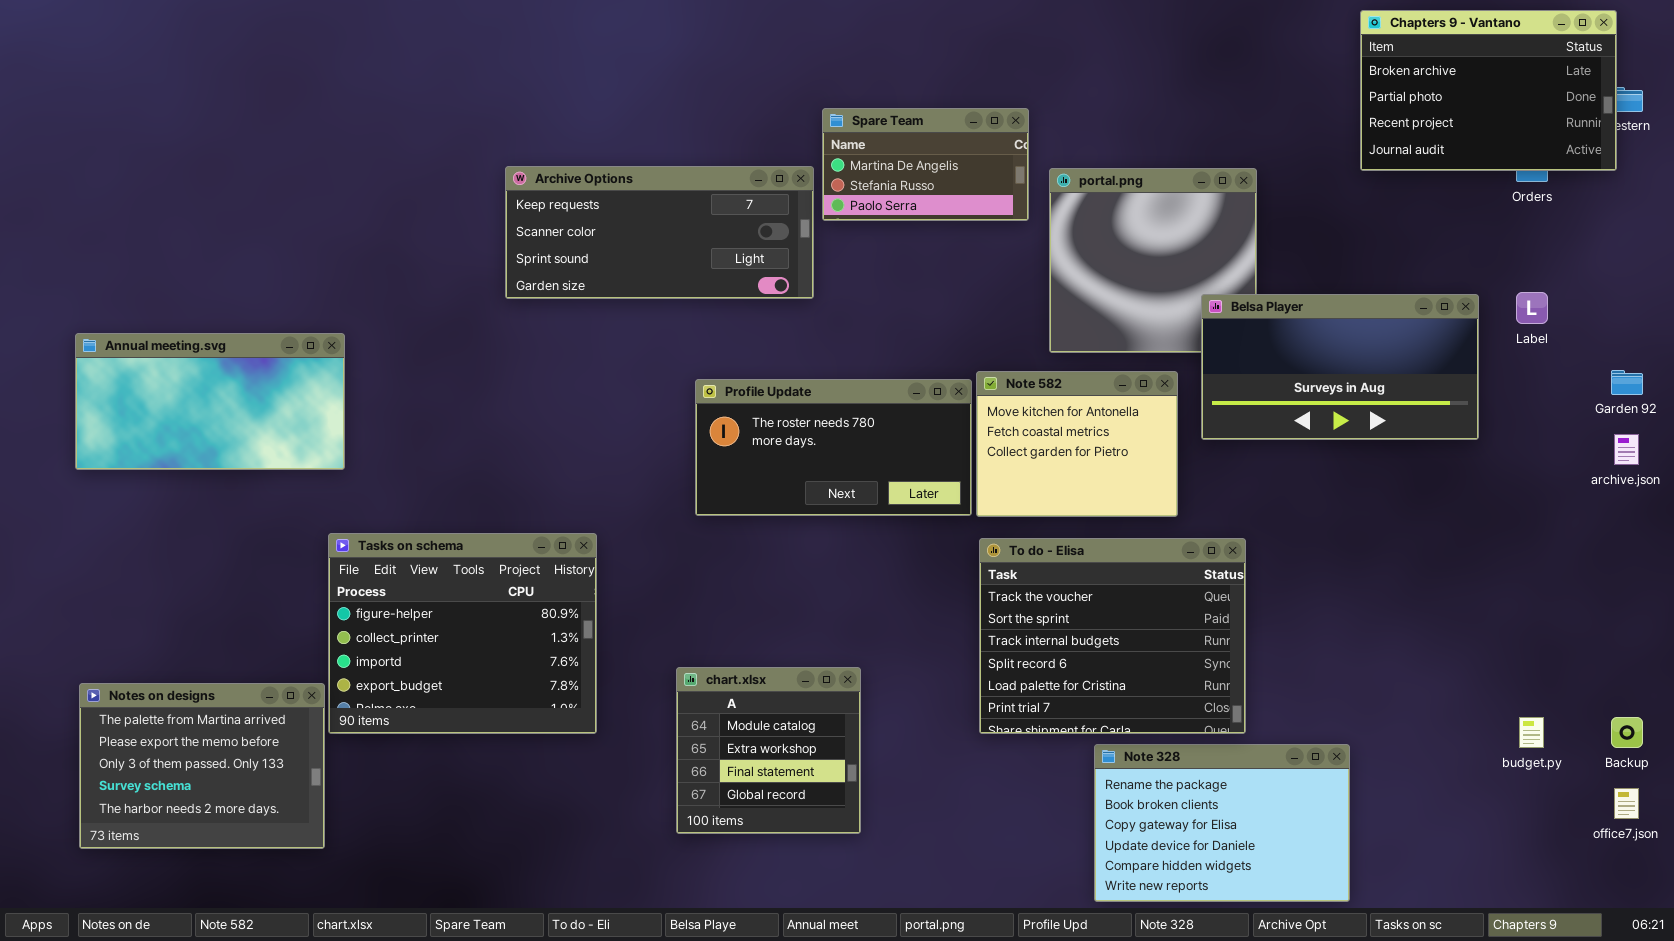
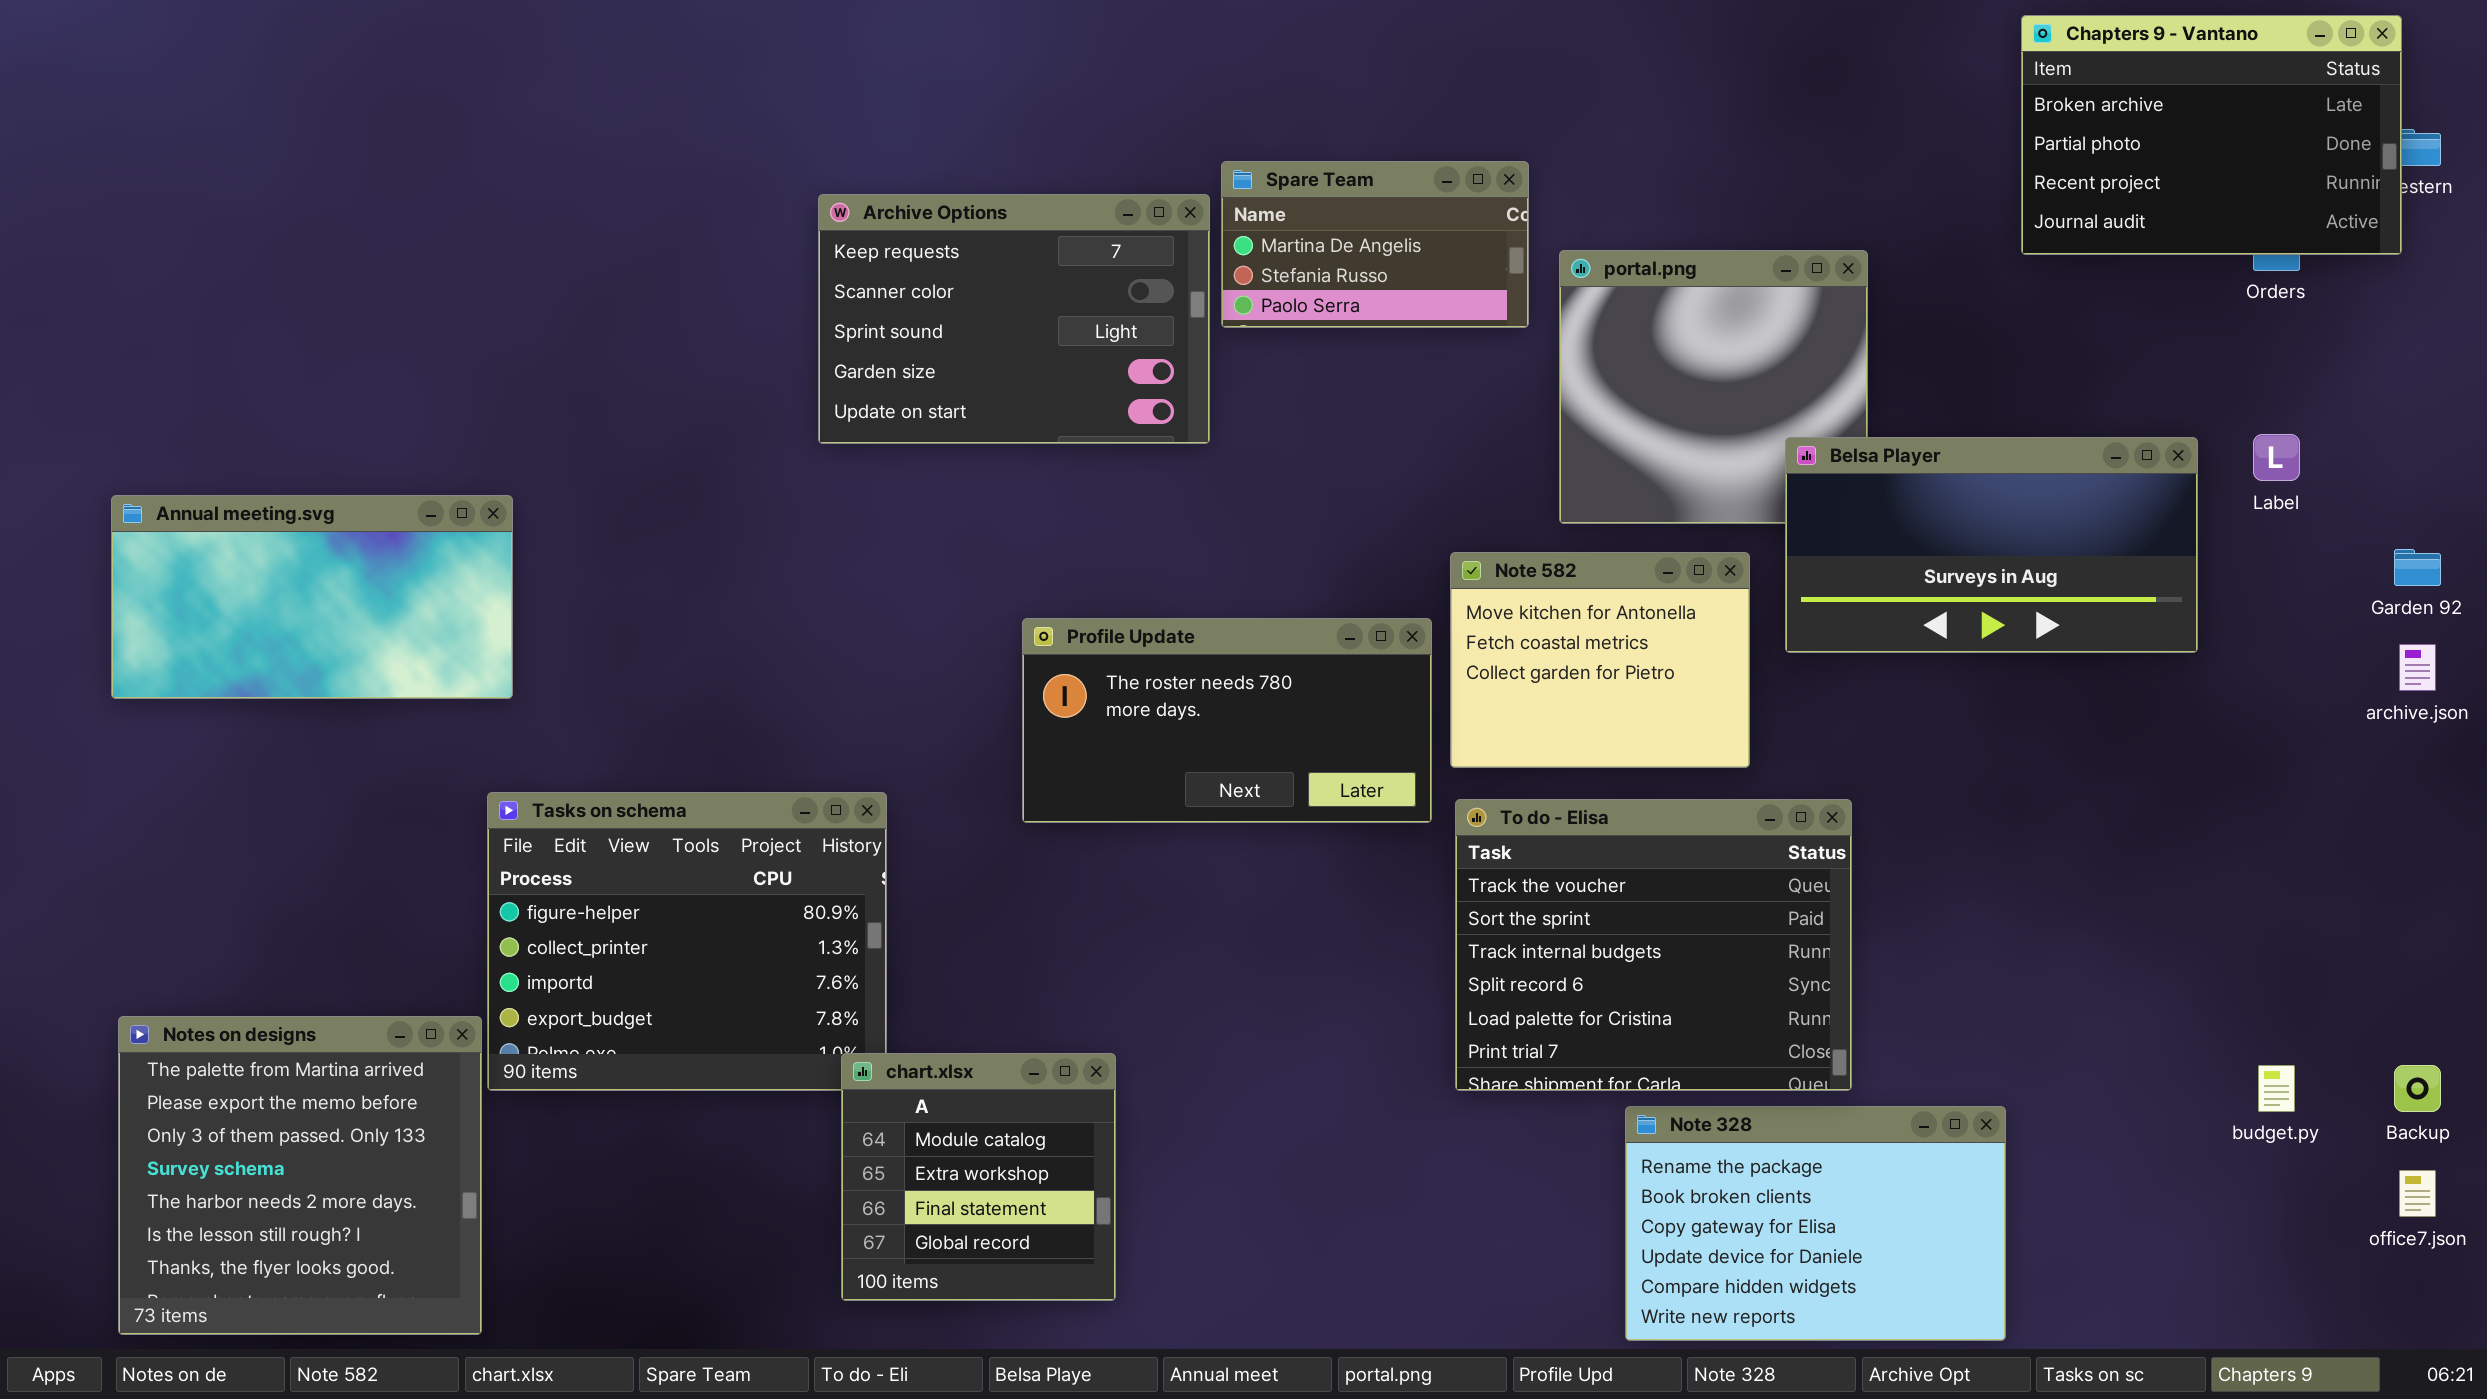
Archive Options: [505,166,814,299] -> [818,194,1210,444], resized
Profile Update: [695,379,972,516] -> [1022,618,1432,823], moved
chart.xlsx: [676,667,861,834] -> [841,1053,1116,1301], moved
Notes on designs: [79,683,325,849] -> [118,1016,482,1335], resized

